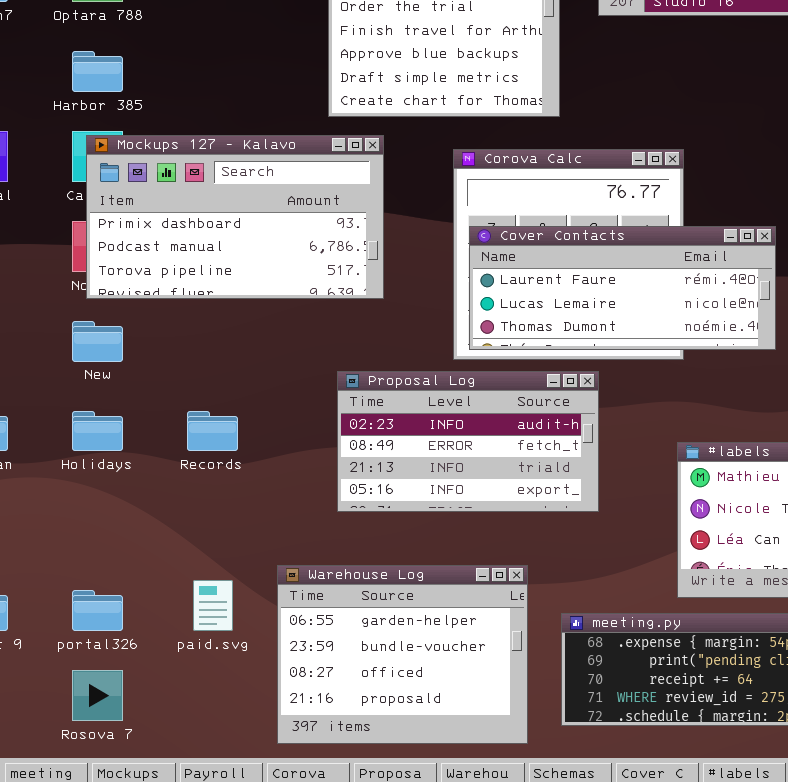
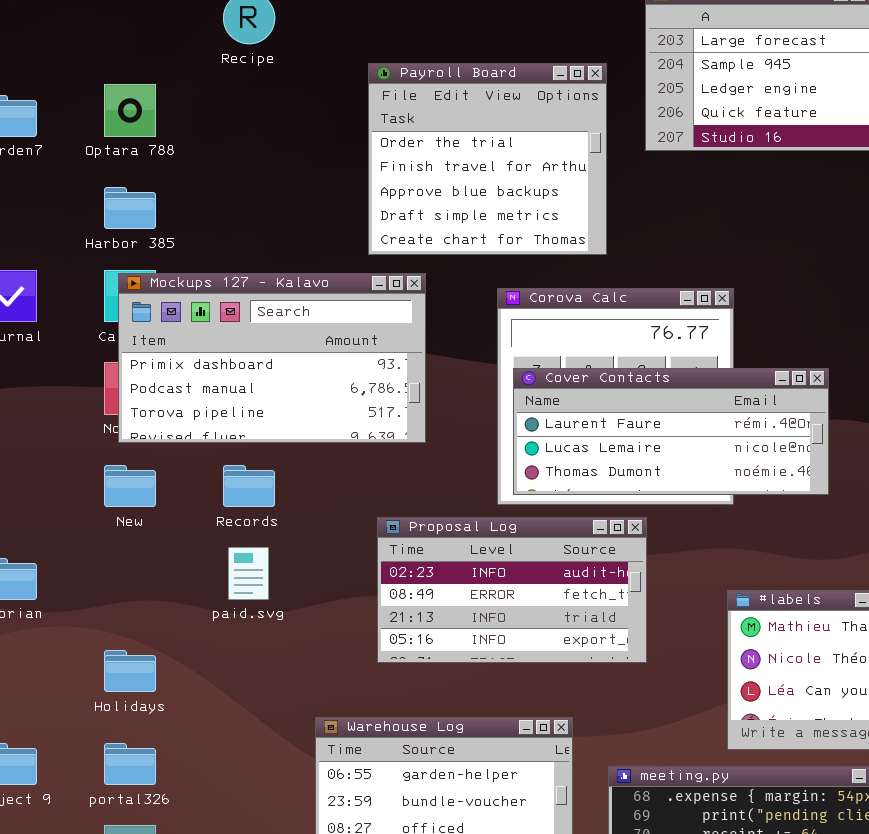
Holidays: [72,411,123,451] -> [104,650,156,692], moved
Records: [187,411,238,451] -> [223,465,275,507], moved
paid.svg: [193,580,233,631] -> [228,547,269,600], moved

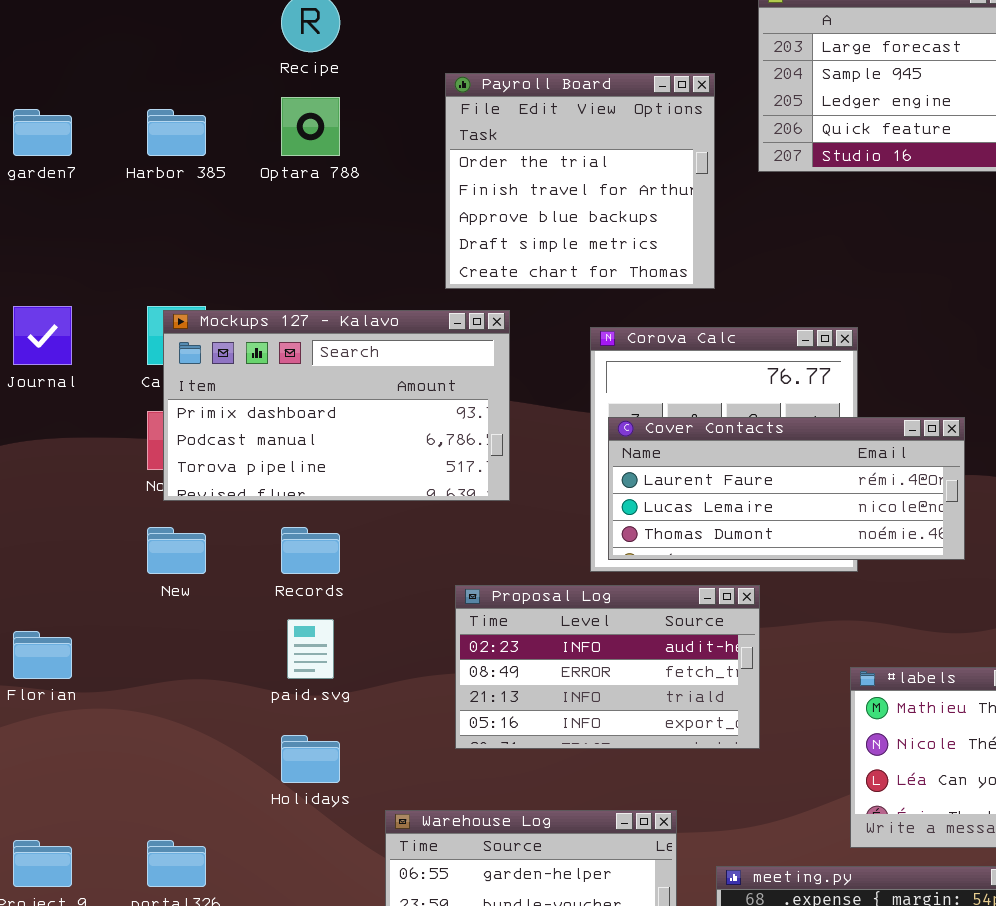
Optara 788: [104,84,156,137] -> [281,97,340,156], moved
Harbor 385: [104,187,156,229] -> [147,109,206,156], moved
Holidays: [104,650,156,692] -> [281,735,340,783], moved

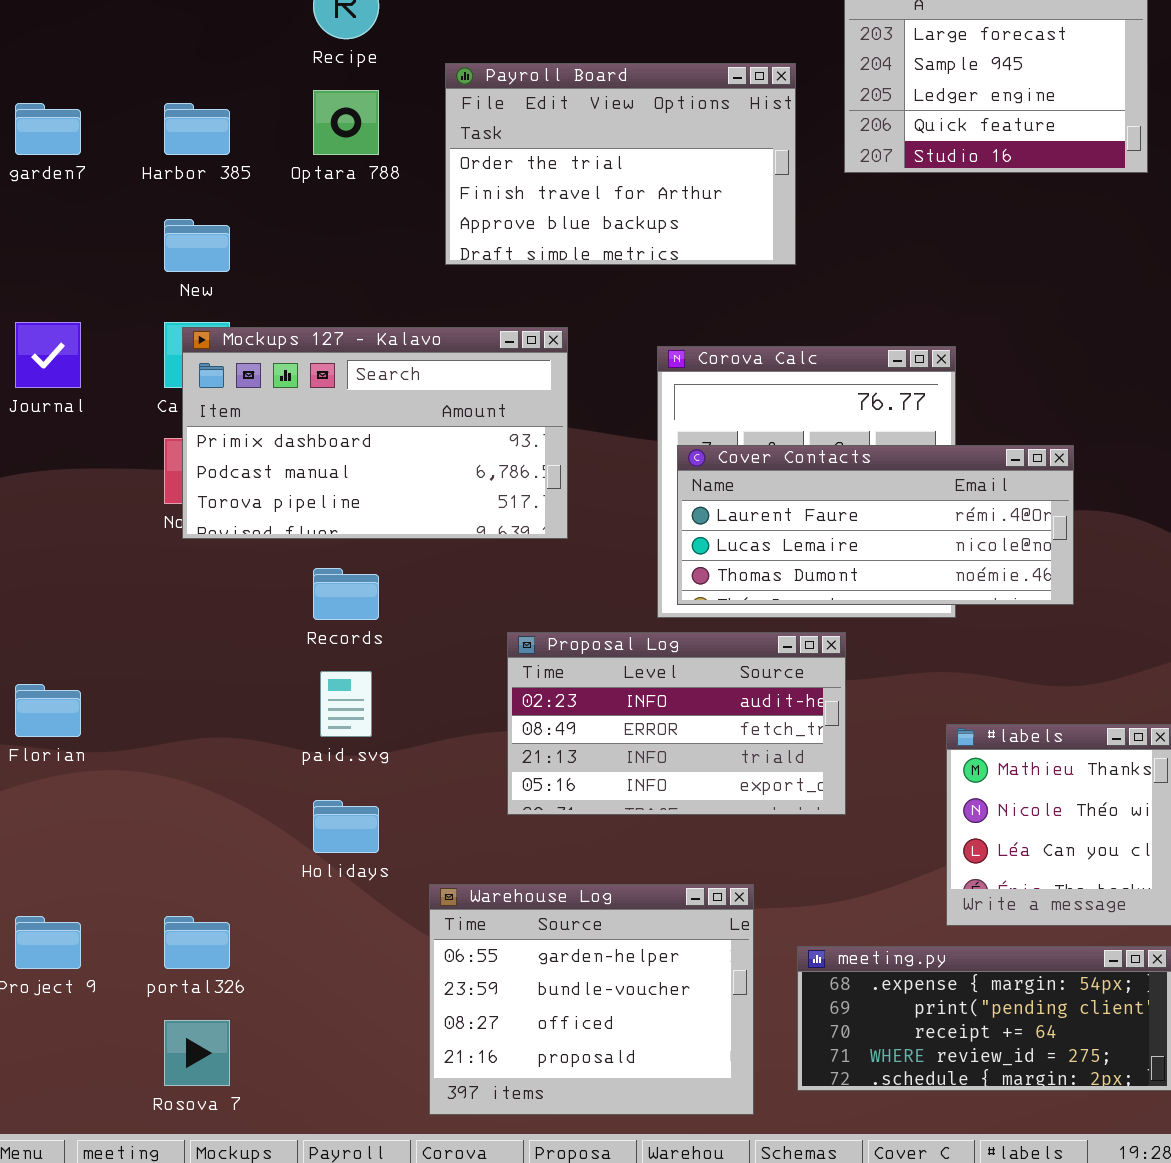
Payroll Board: [445,73,715,289] -> [445,63,796,265], resized
New: [147,527,206,574] -> [164,219,230,272], moved

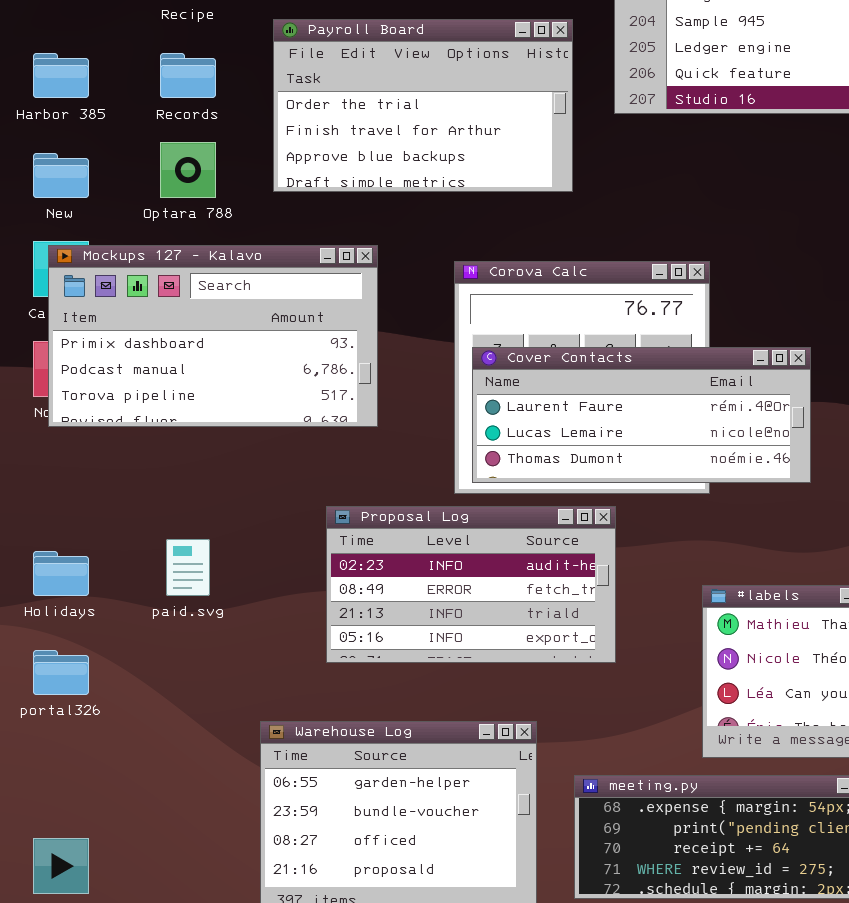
Optara 788: [313,90,379,155] -> [160,142,216,198], moved
Records: [313,568,379,620] -> [160,53,216,98], moved
Holidays: [313,800,379,853] -> [33,551,89,596], moved
portal326: [164,916,230,969] -> [33,650,89,695], moved

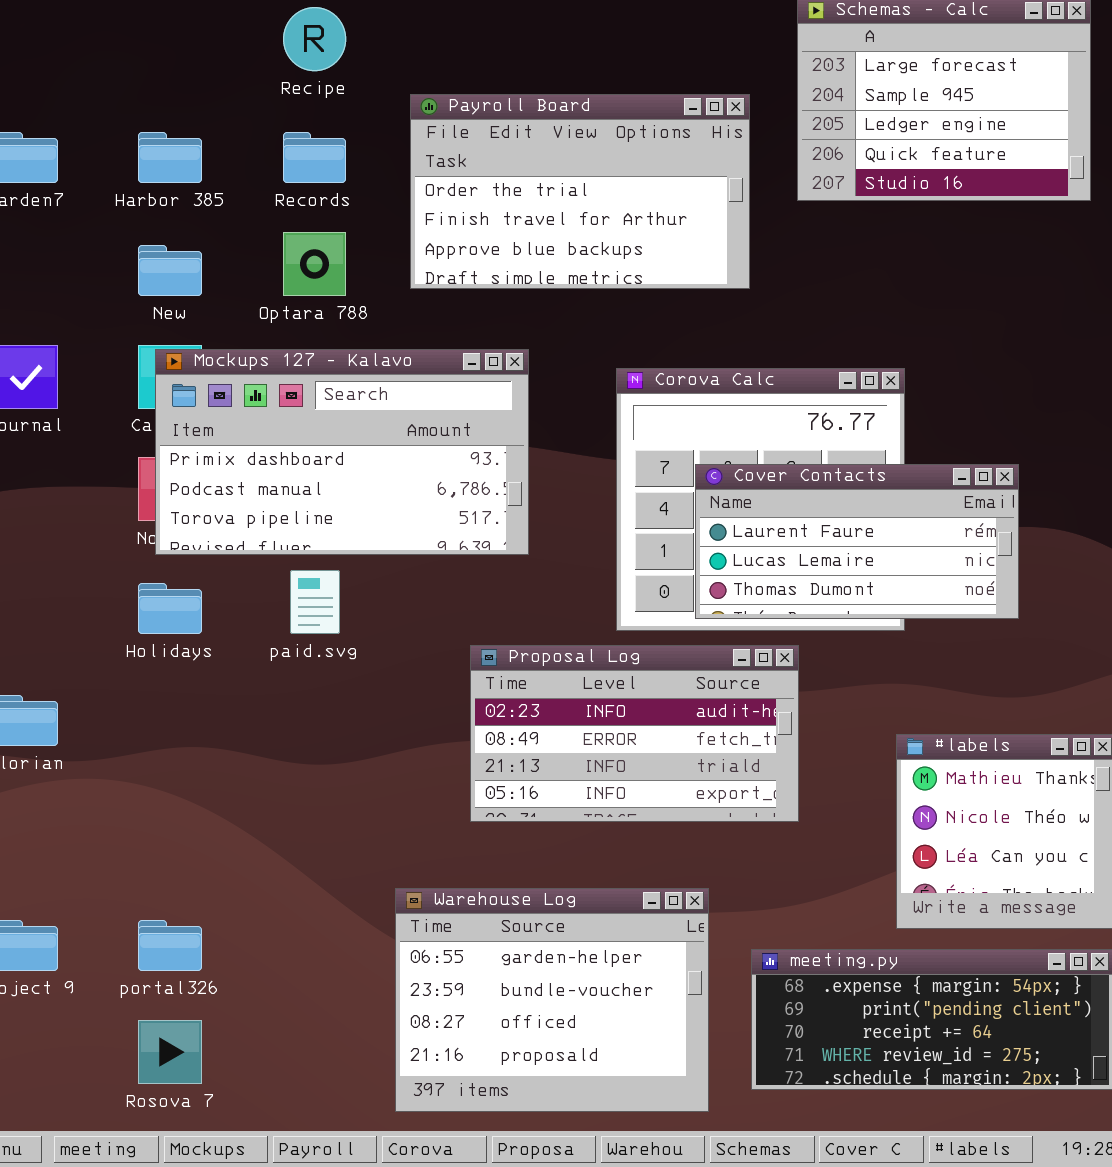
Cover Contacts: [472,347,811,483] -> [695,464,1019,619], resized
paid.svg: [166,539,210,596] -> [290,570,340,634], moved
Holidays: [33,551,89,596] -> [138,583,202,634], moved
portal326: [33,650,89,695] -> [138,920,202,971], moved

